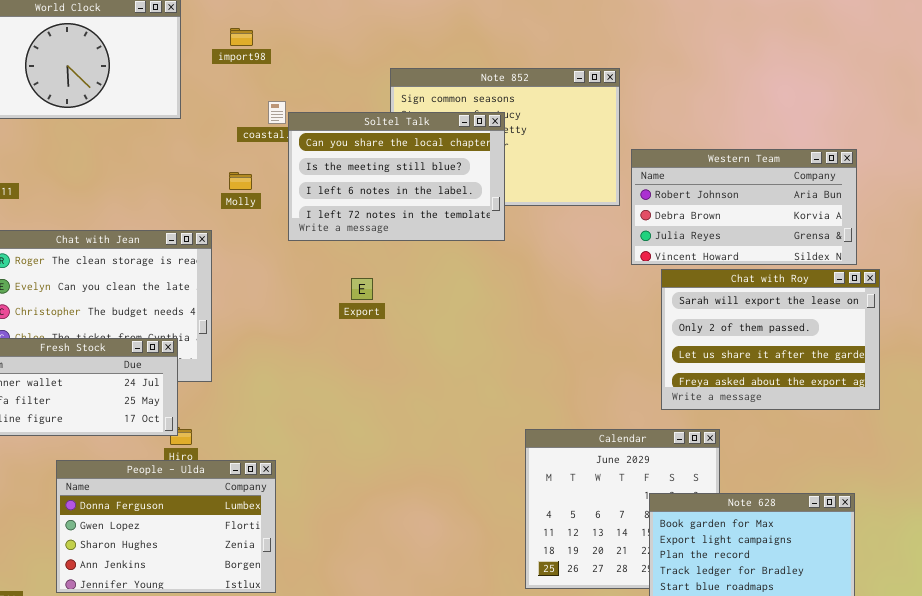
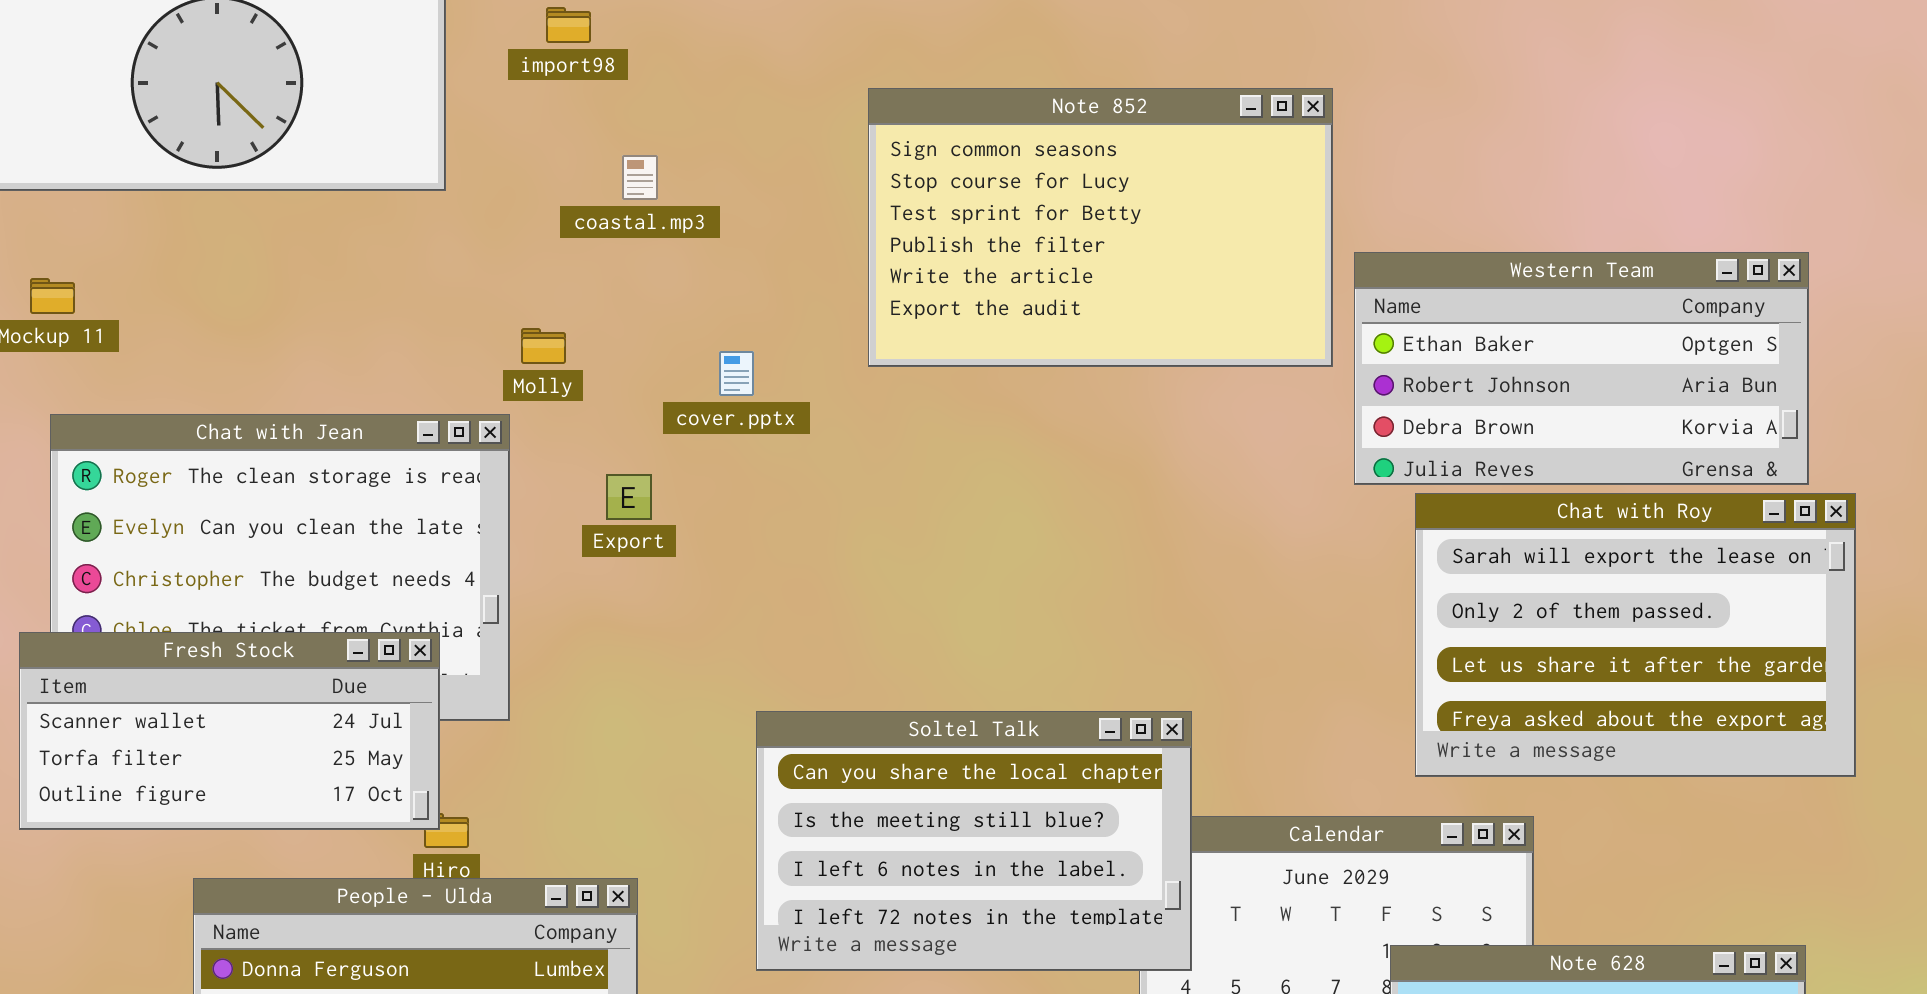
Soltel Talk: [288,112,505,241] -> [756,711,1192,971], moved
Western Team: [631,149,857,265] -> [1354,252,1809,485], scrolled up 1 row
Molly: [229,172,252,190] -> [521,328,566,364], moved
Export: [351,278,373,300] -> [606,474,652,520], moved

